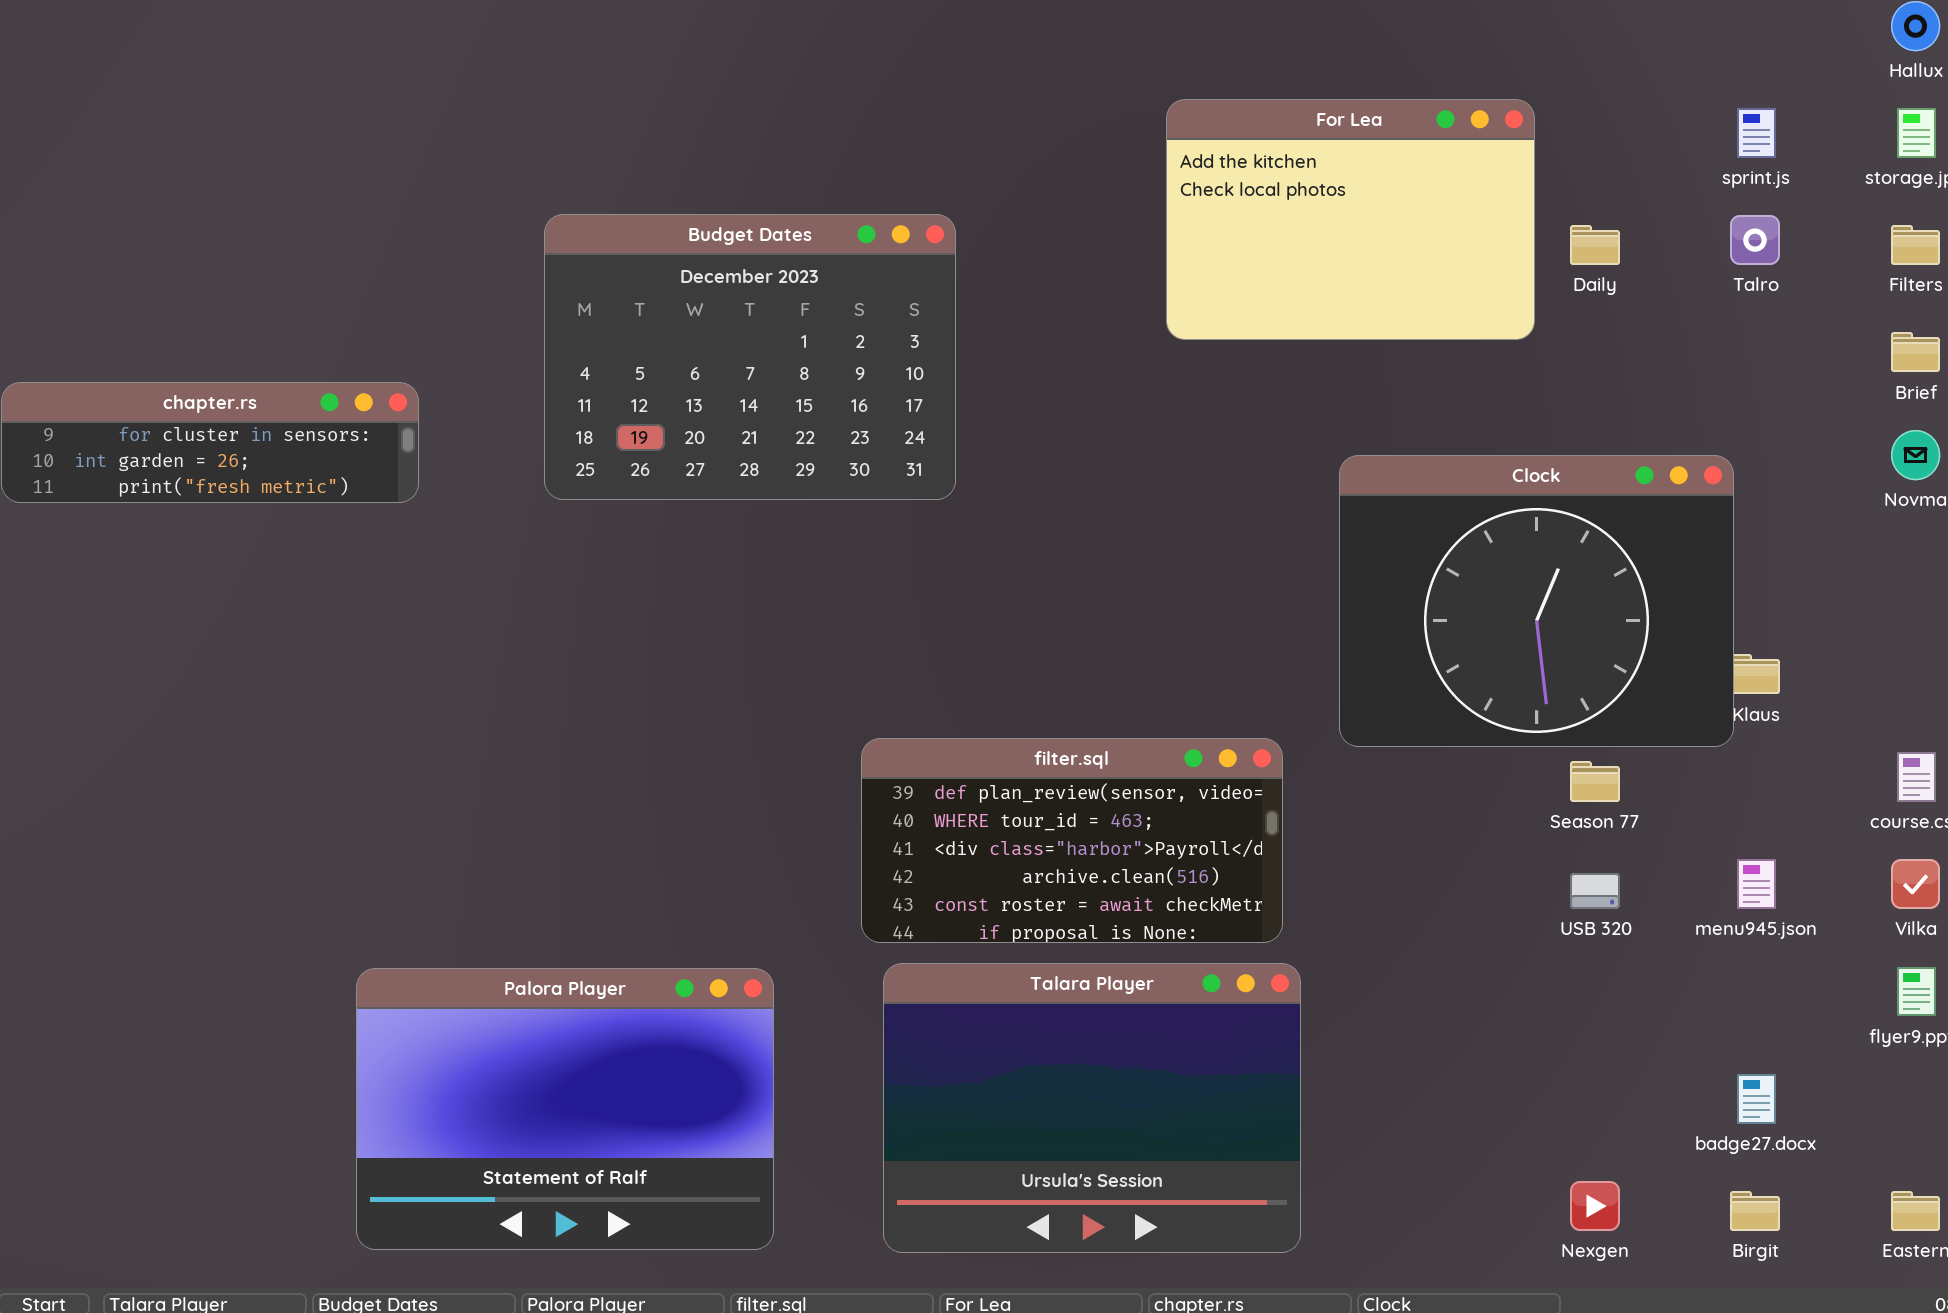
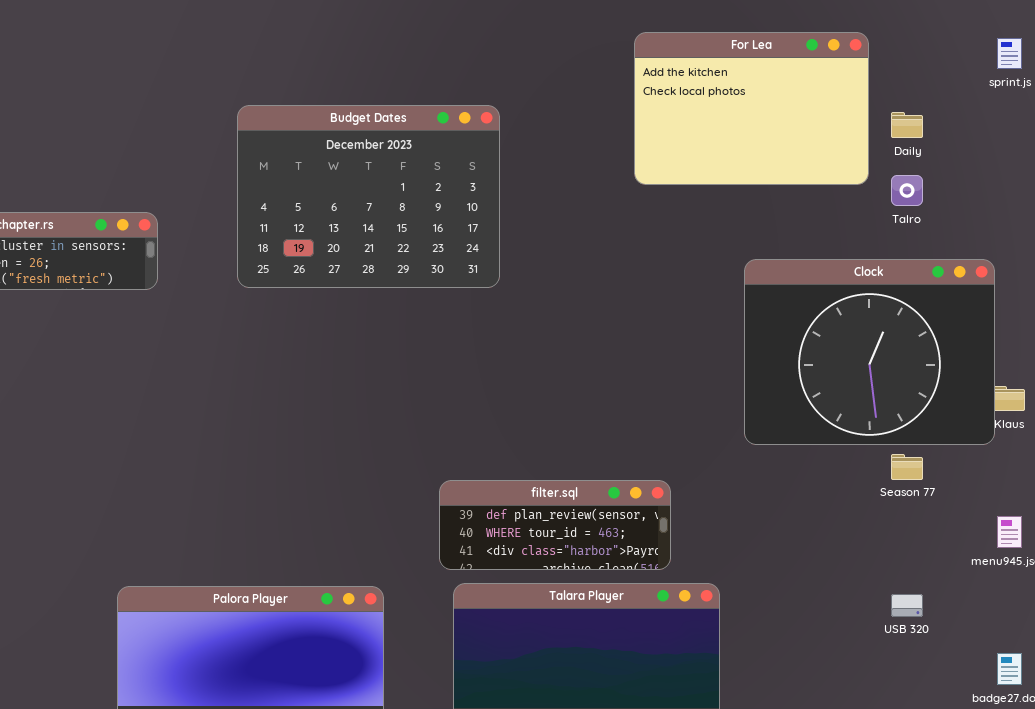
Talro: [1730,215,1780,265] -> [891,175,923,206], moved
filter.sql: [861,738,1283,943] -> [439,480,671,570], resized
USB 320: [1570,873,1620,909] -> [891,594,923,617], moved

